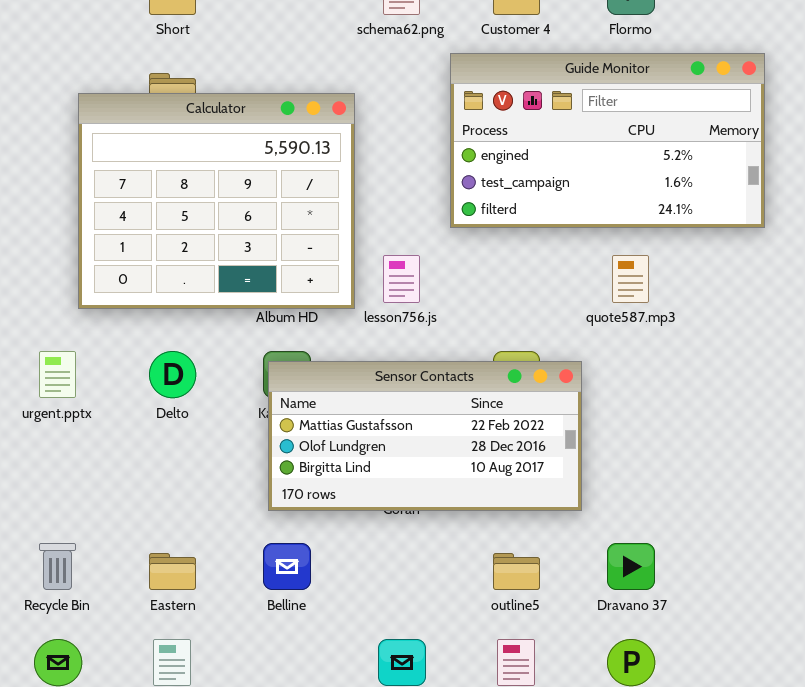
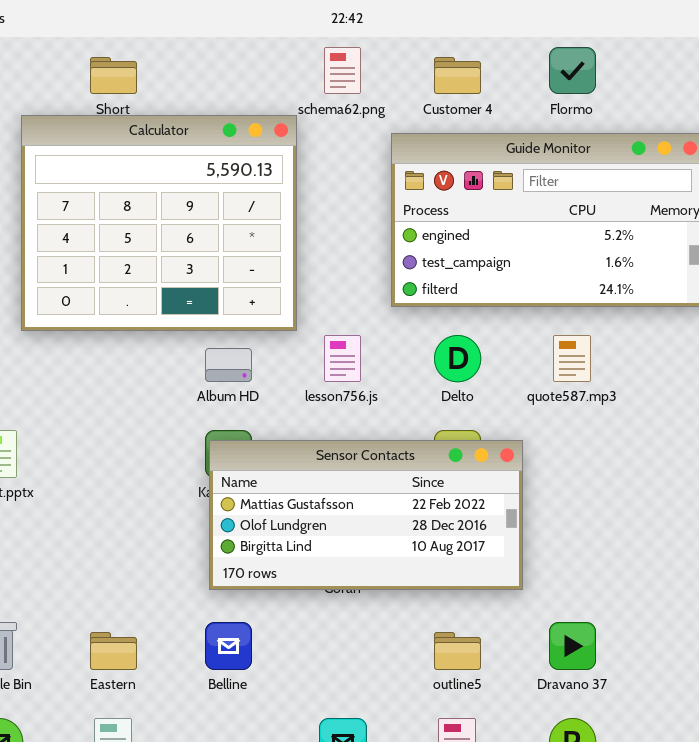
Calculator: [78,93,355,309] -> [21,115,297,331], moved
Delto: [149,351,196,398] -> [434,335,481,382], moved

